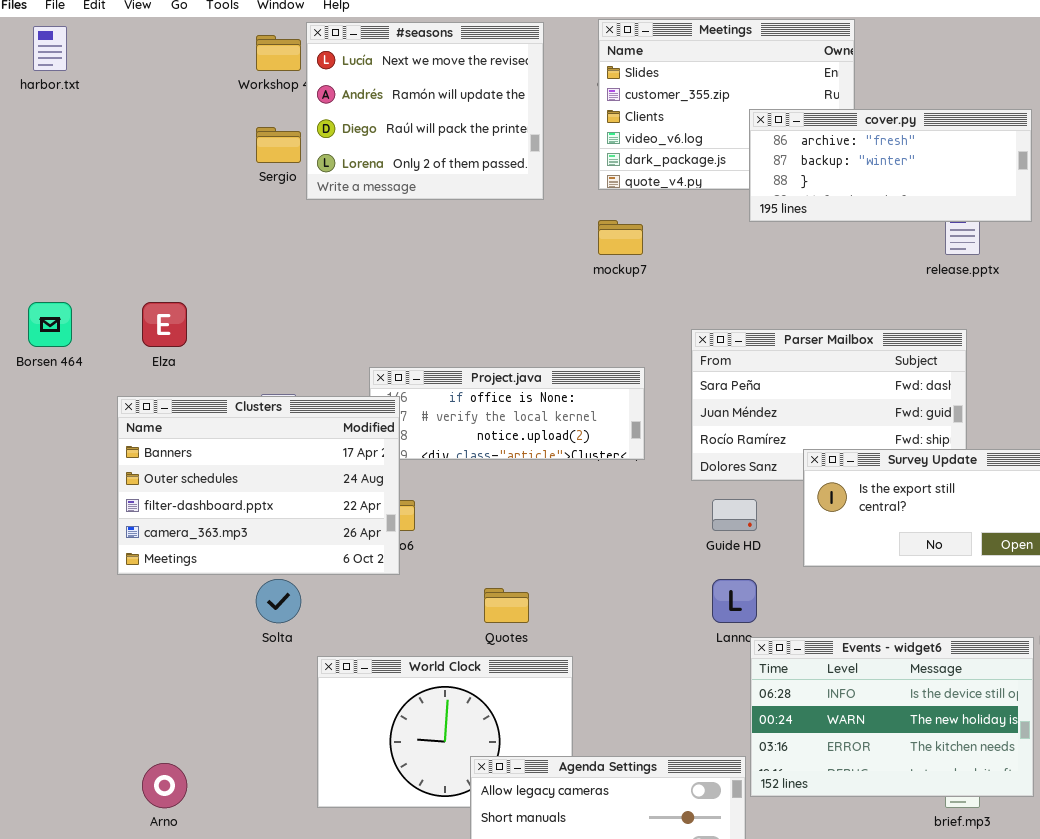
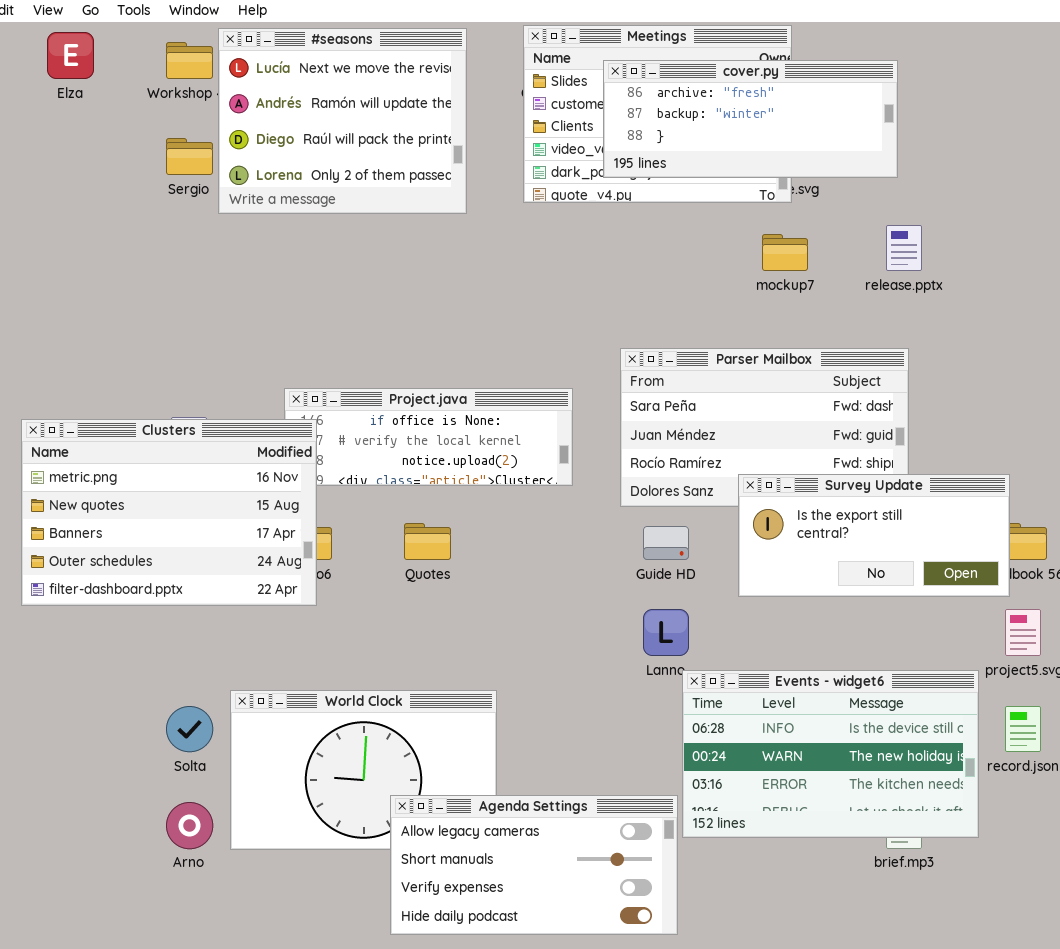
cover.py: [749,109,1032,222] -> [603,60,898,178], moved
mockup7: [598,220,643,255] -> [762,234,808,271], moved
Elza: [142,302,187,347] -> [47,32,94,79], moved
Clusters: [117,396,400,575] -> [21,419,317,606], scrolled up 2 rows
Solta: [256,579,301,623] -> [166,706,213,752], moved
Quotes: [484,588,529,623] -> [404,523,451,560], moved
Arno: [142,763,187,808] -> [166,802,213,849], moved

